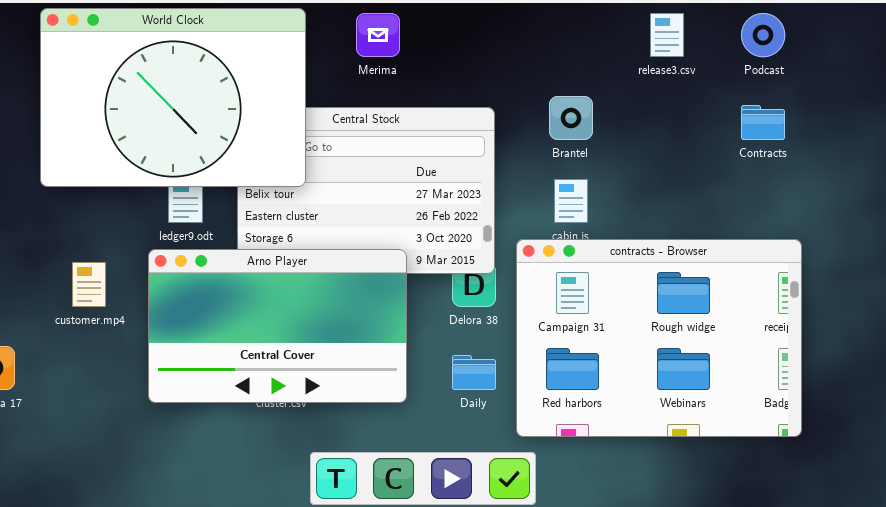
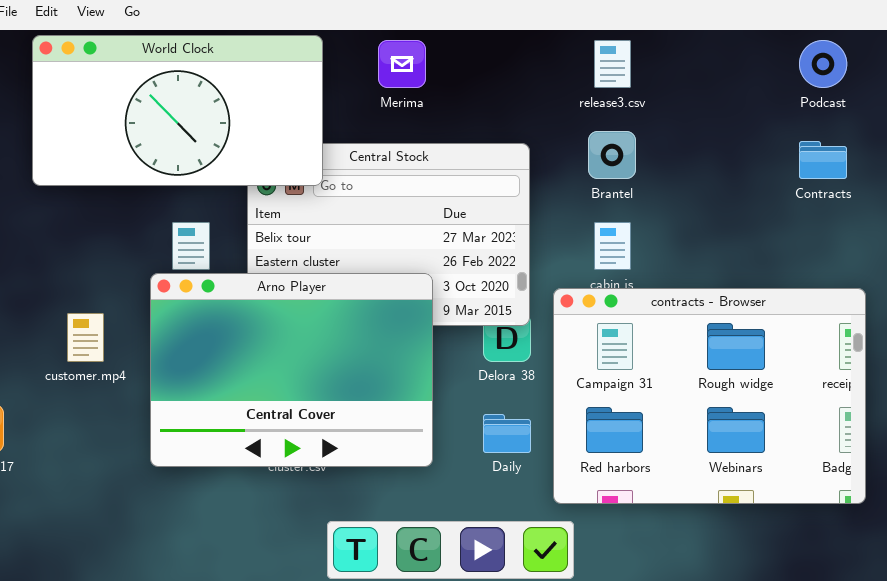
World Clock: [40,8,306,187] -> [32,35,323,186], resized
release3.csv: [650,13,684,57] -> [594,40,631,88], moved
Arno Player: [148,249,407,403] -> [150,273,433,467], resized

